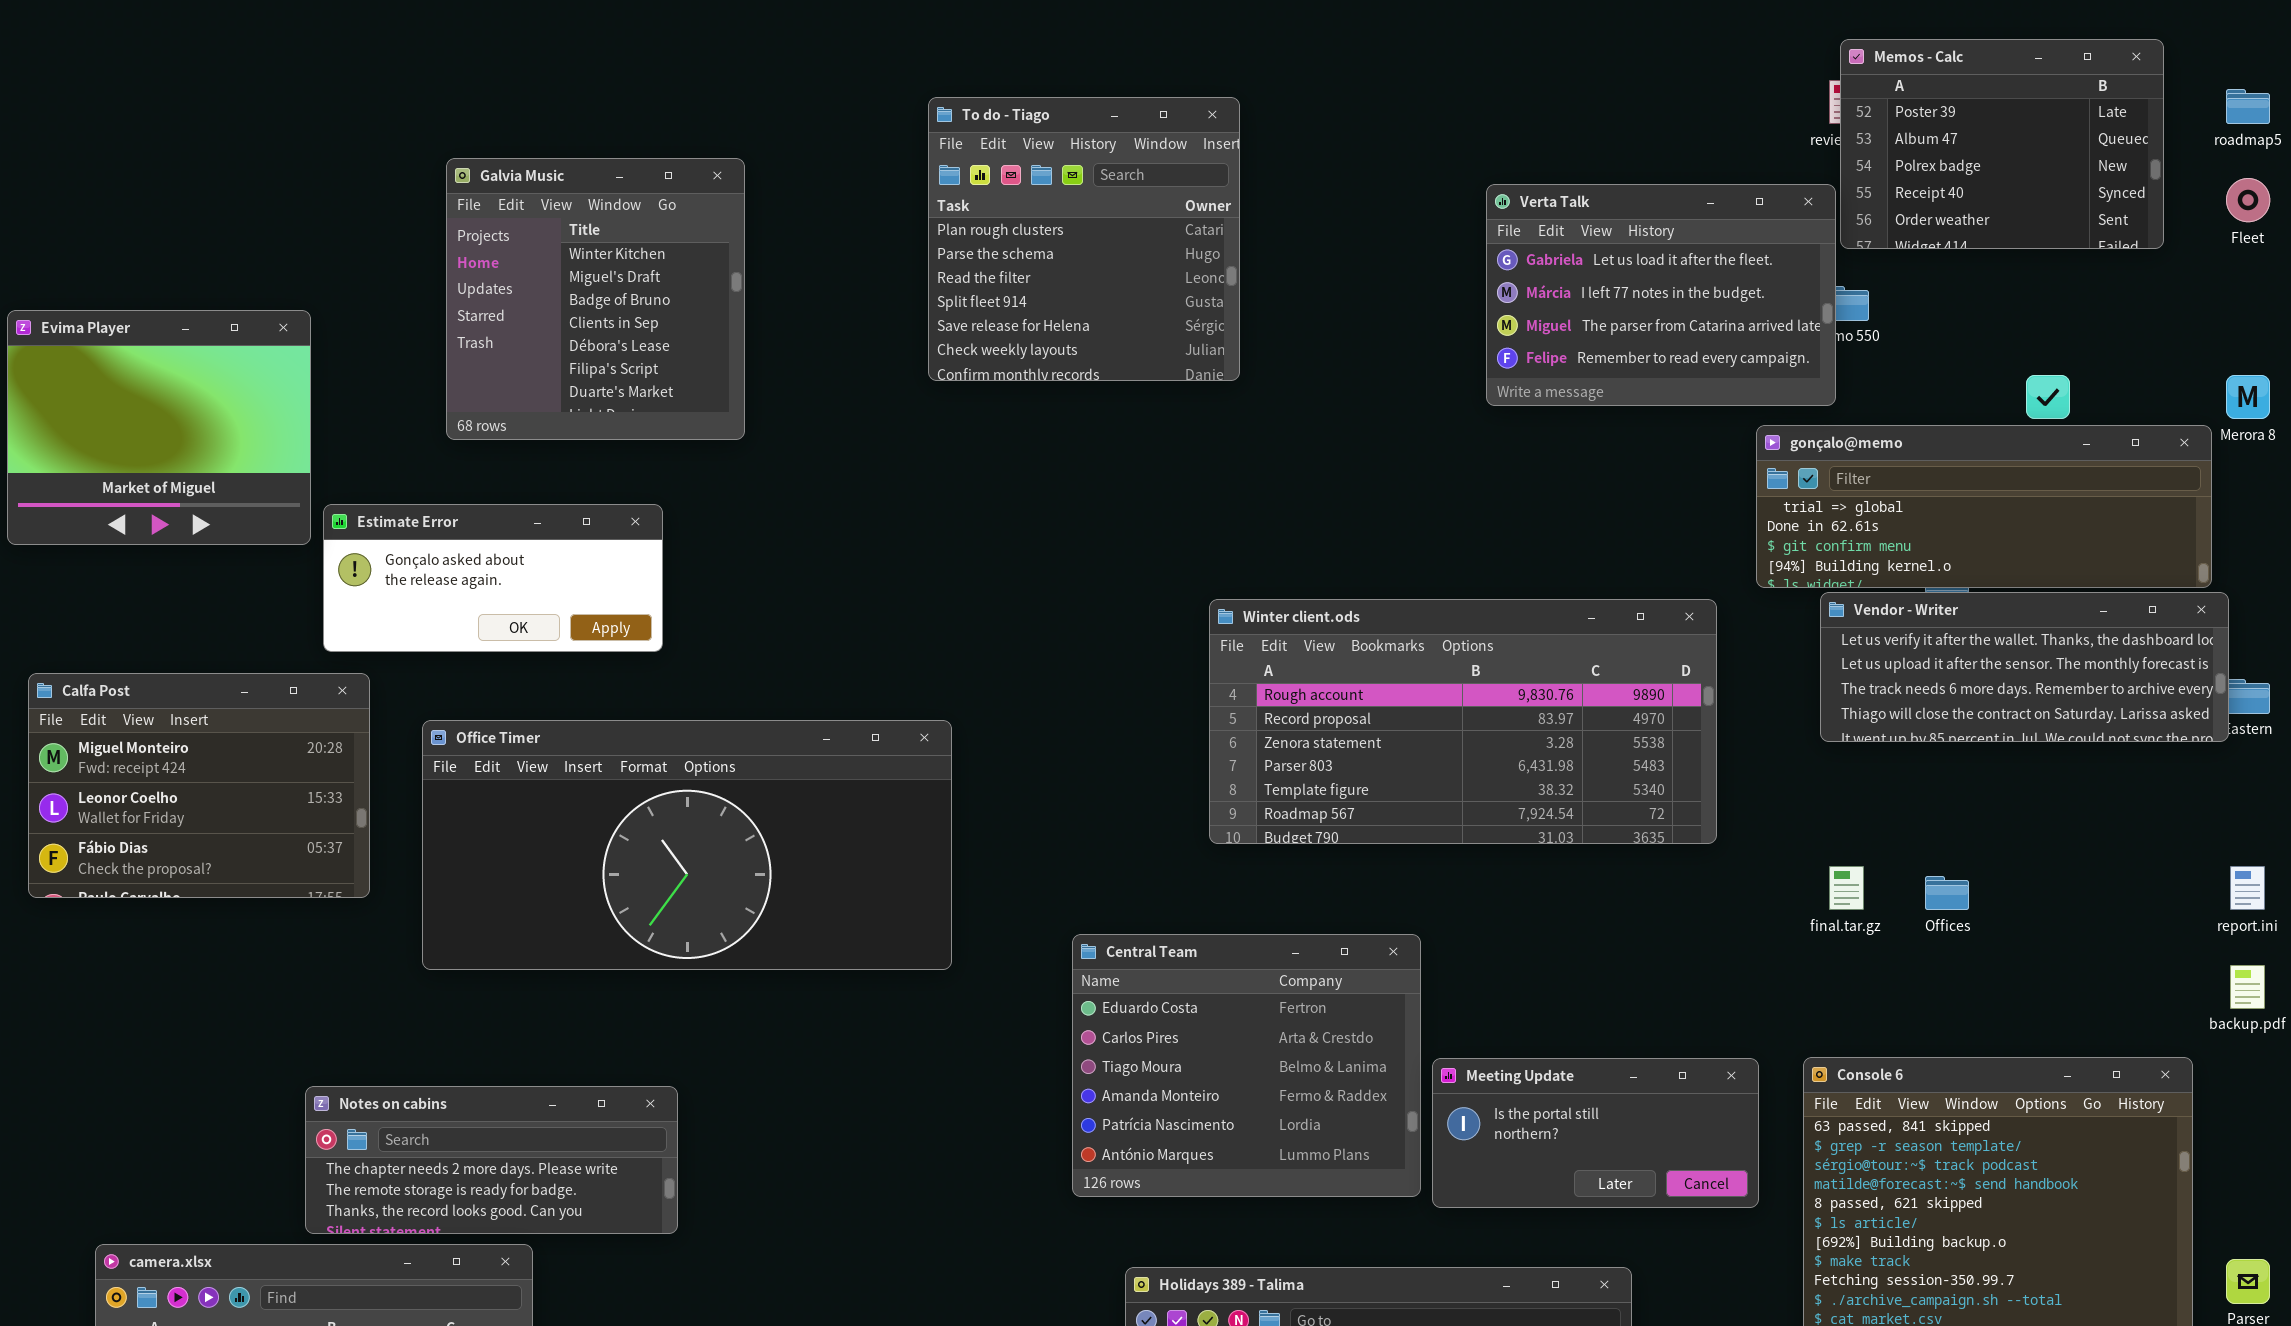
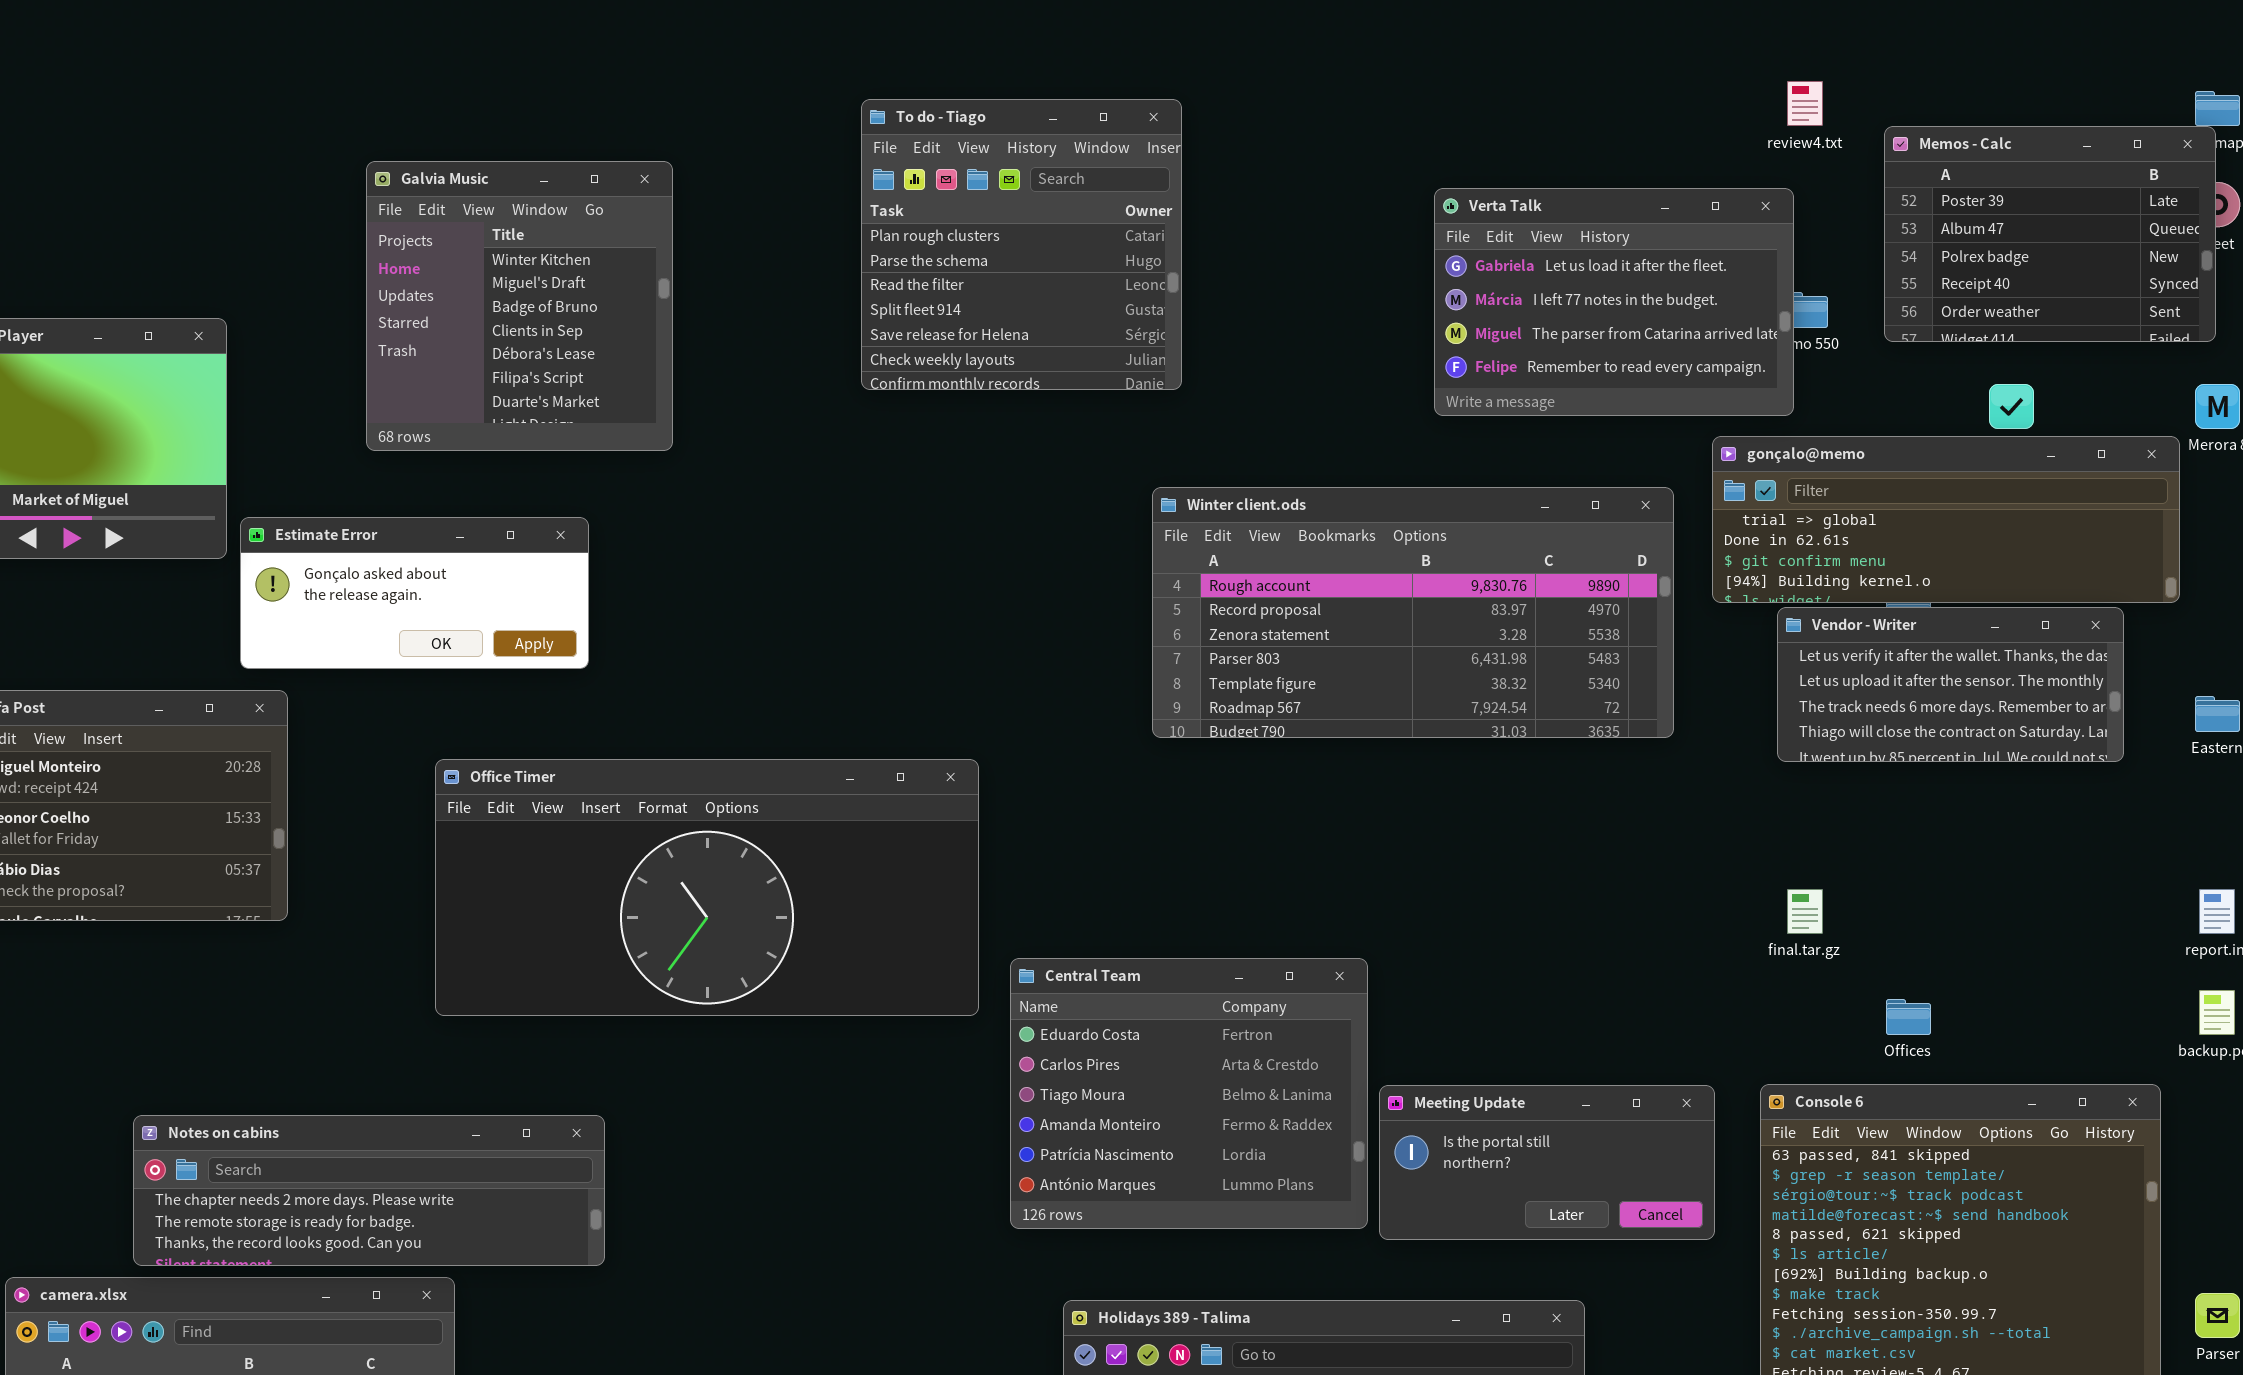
Memos - Calc: [1840,39,2164,249] -> [1884,126,2216,342], moved
Vendor - Writer: [1820,592,2229,742] -> [1777,607,2124,762], resized
Winter client.ods: [1209,599,1717,844] -> [1152,487,1674,738], moved
Office Timer: [422,720,952,970] -> [435,759,979,1016], moved
Offices: [1925,876,1969,910] -> [1886,999,1931,1035], moved
Notes on cabins: [305,1086,678,1234] -> [133,1115,605,1266], resized

